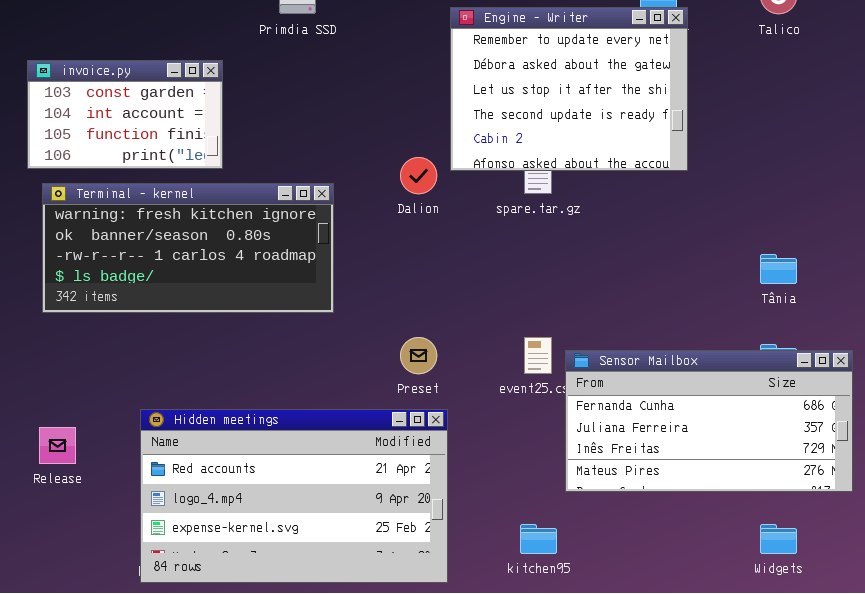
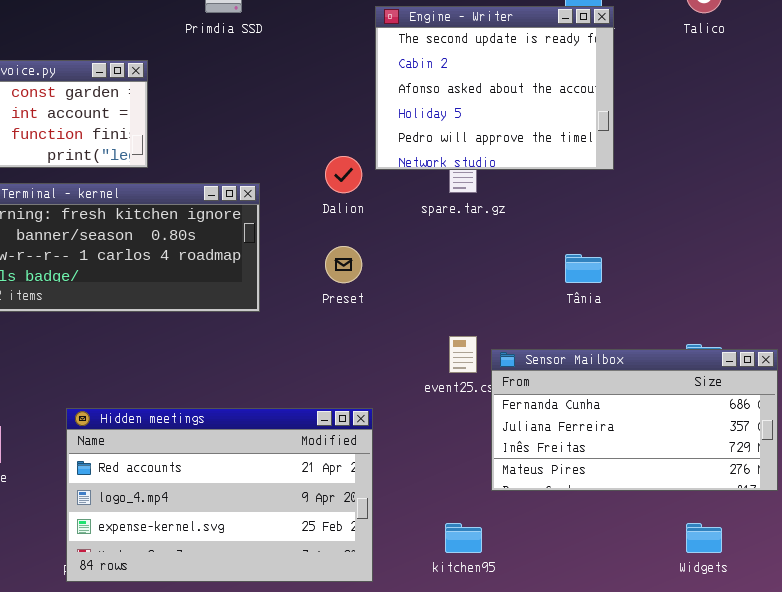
Engine - Writer: [450,7,688,171] -> [375,6,614,170], scrolled down 3 rows
Tânia: [760,254,797,284] -> [565,254,602,283], moved
Preset: [400,337,437,374] -> [325,246,362,283], moved

